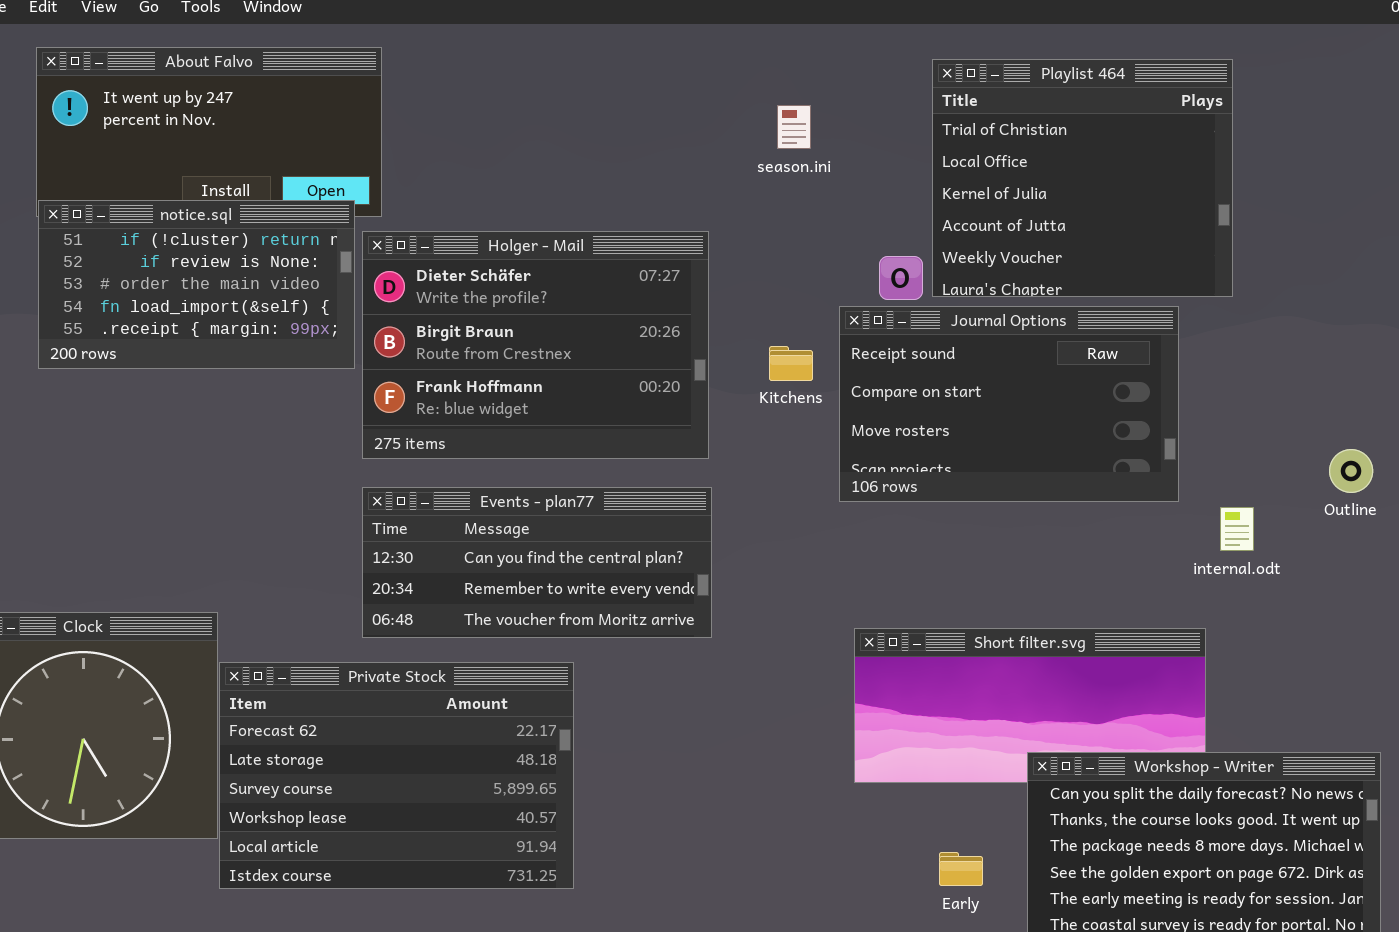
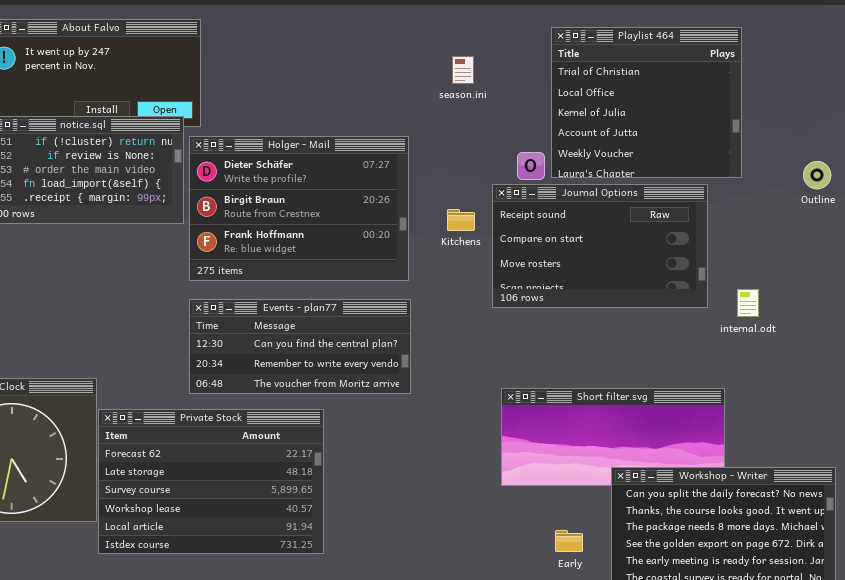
Outline: [1329,449,1373,493] -> [803,161,831,189], moved
internal.odt: [1220,507,1254,551] -> [737,289,759,317], moved

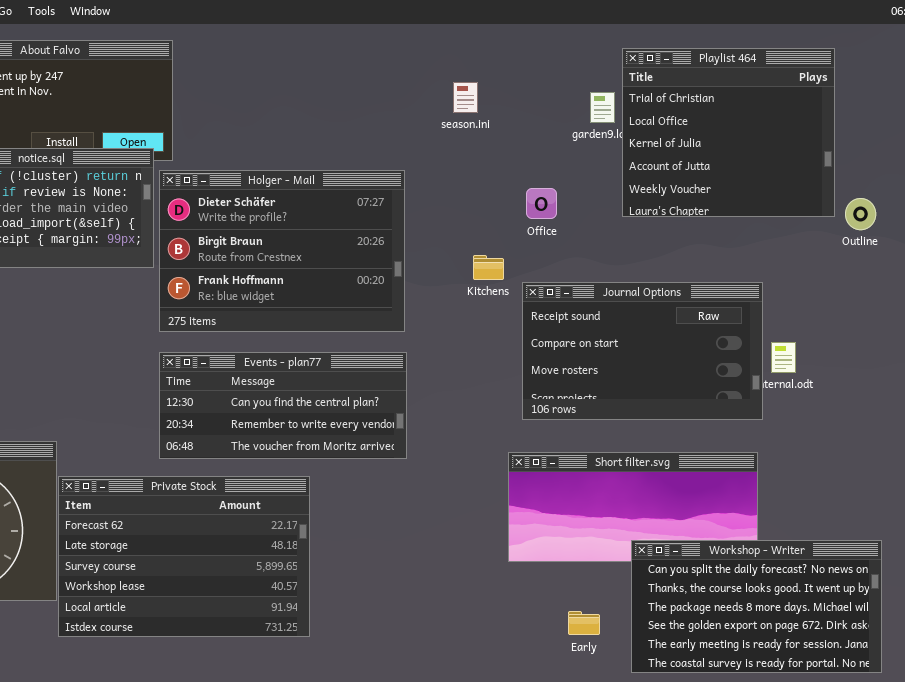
Playlist 464: [551,27,742,178] -> [622,48,835,217], moved
Journal Options: [492,184,708,308] -> [522,282,763,420], moved
Kitchens: [447,209,475,231] -> [473,255,504,280], moved

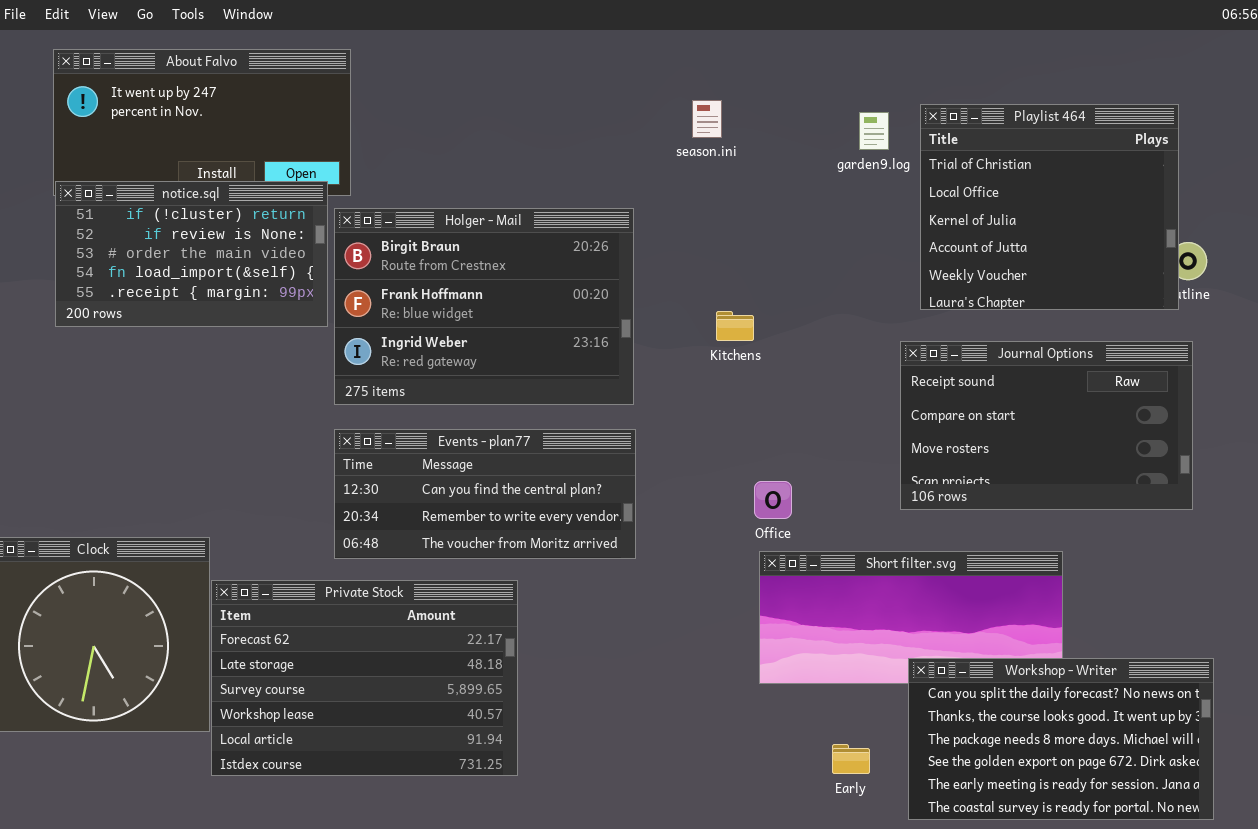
Playlist 464: [622,48,835,217] -> [920,104,1179,310], moved
Holger - Mail: [159,170,405,332] -> [334,208,634,405], scrolled down 1 row
Office: [526,188,557,219] -> [754,481,792,519], moved
Journal Options: [522,282,763,420] -> [900,341,1193,510], moved

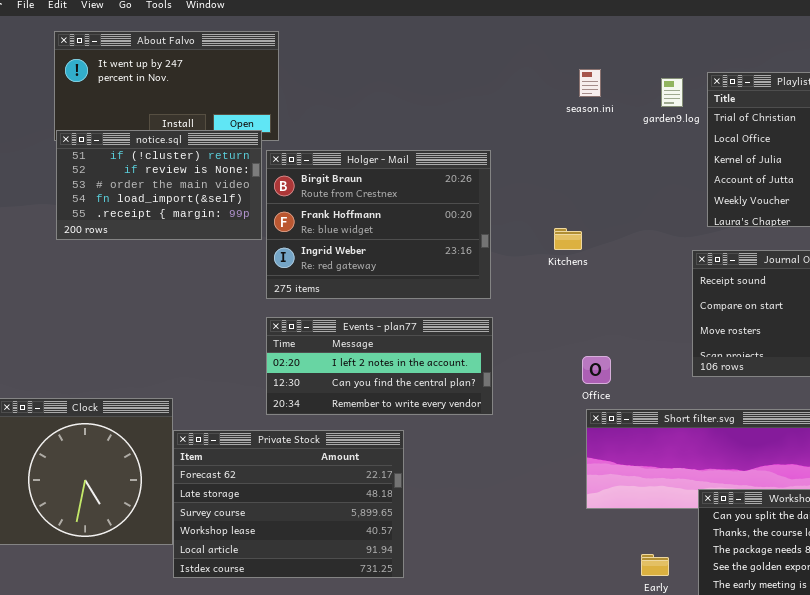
season.ini: [692,100,722,138] -> [579,69,601,97], moved
Events - plan77: [334,429,636,559] -> [266,317,493,415], scrolled up 1 row

